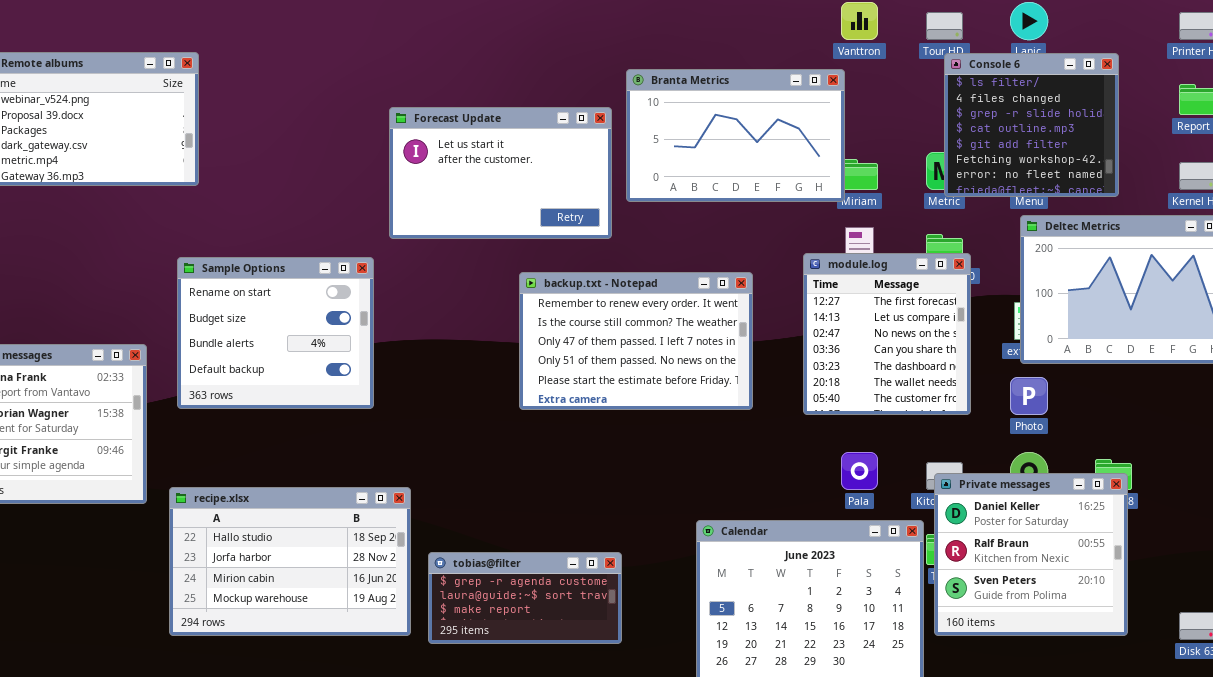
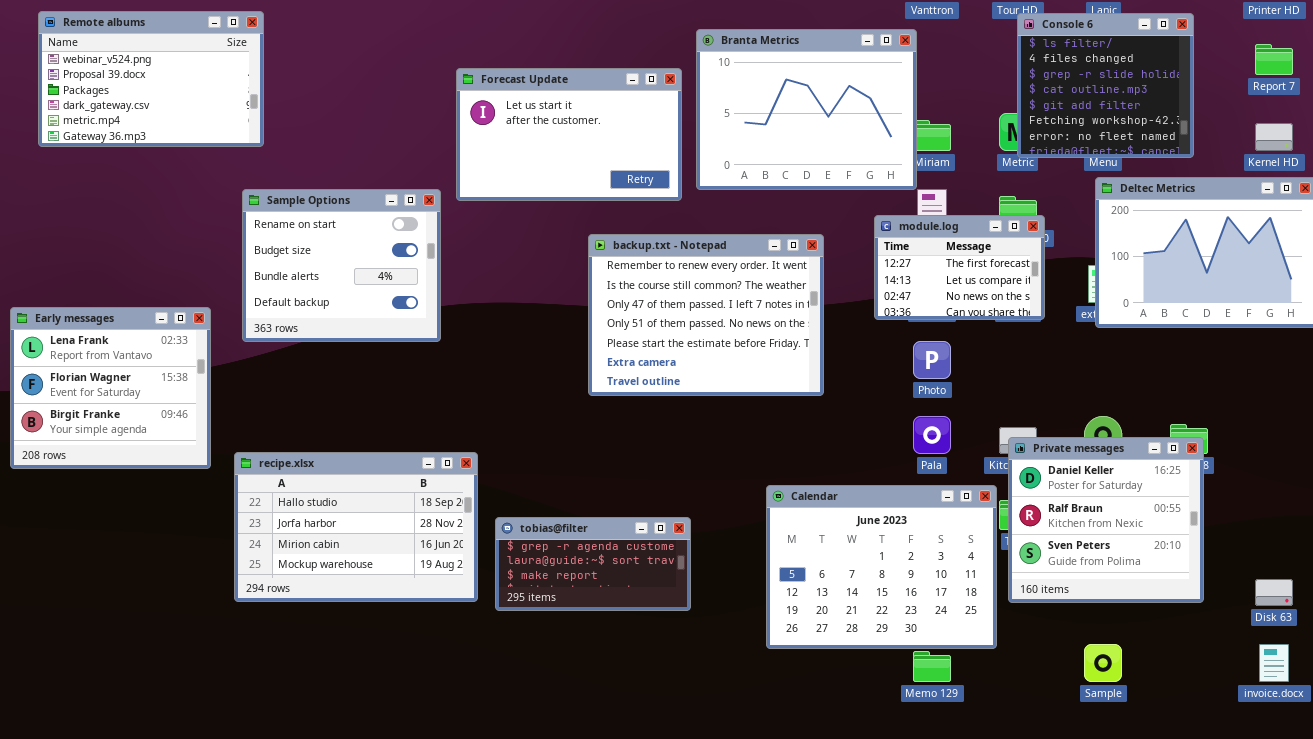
Branta Metrics: [626,69,845,202] -> [696,29,917,190], resized
module.log: [803,253,971,415] -> [874,215,1045,320], resized
Sample Options: [177,257,374,409] -> [242,189,441,342], moved
backup.txt - Notepad: [519,272,753,410] -> [588,234,824,396], resized
Photo: [1010,377,1048,415] -> [913,341,951,379], moved

